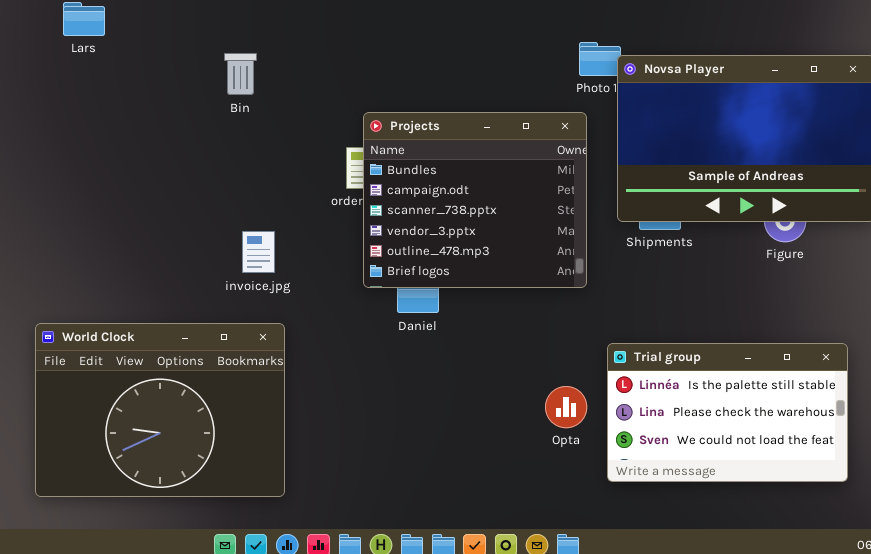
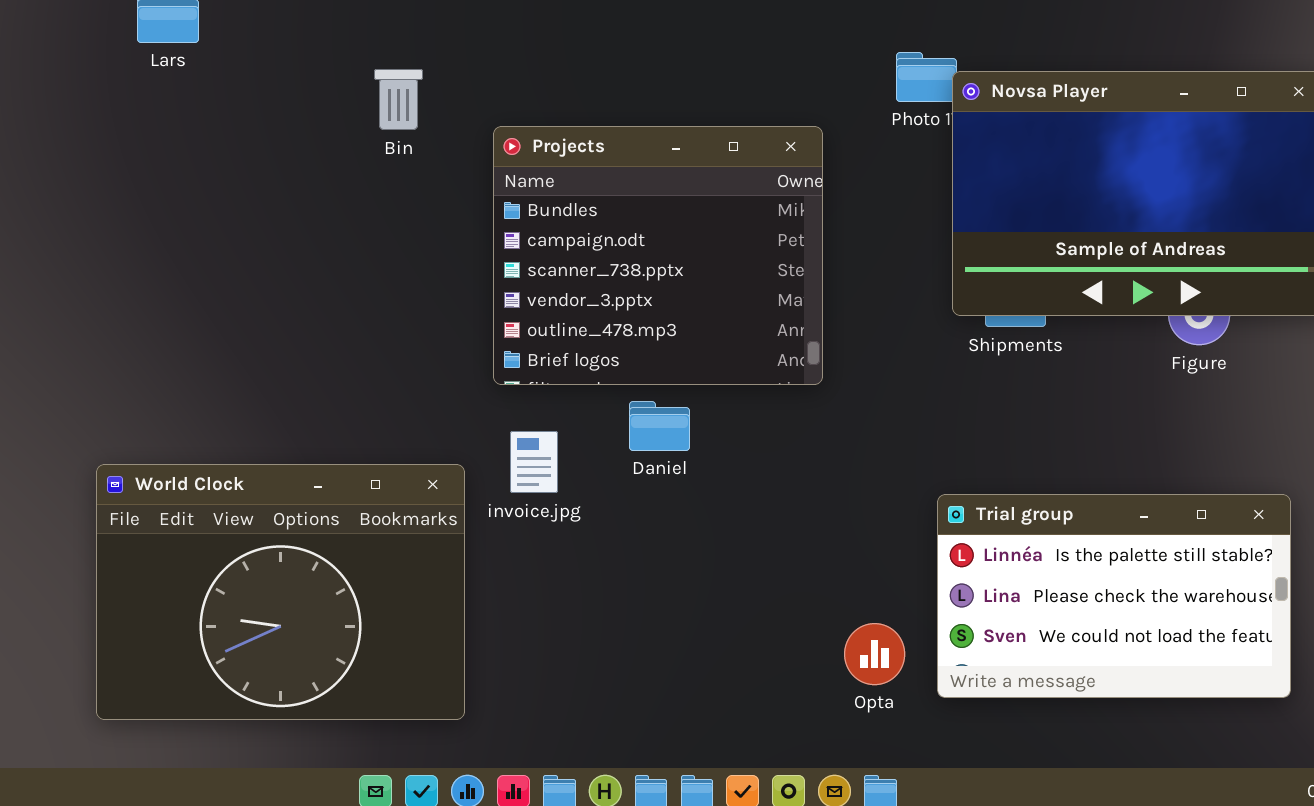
Projects: [363,112,587,288] -> [493,126,823,385], moved
invoice.jpg: [242,231,275,273] -> [510,431,558,493], moved
Opta: [545,386,587,428] -> [844,623,905,685], moved

